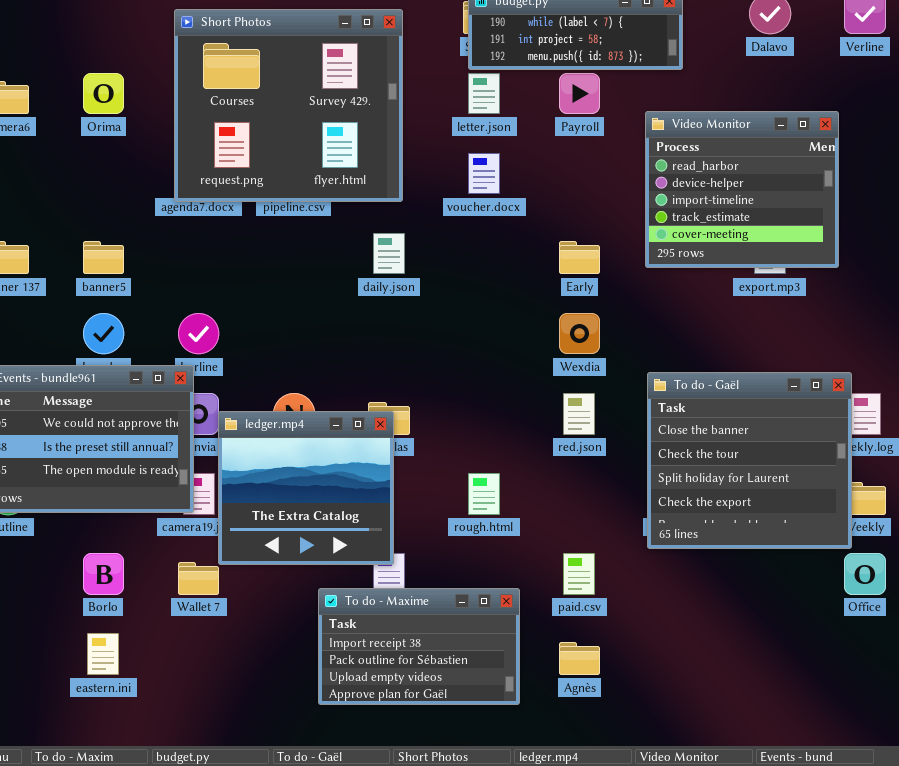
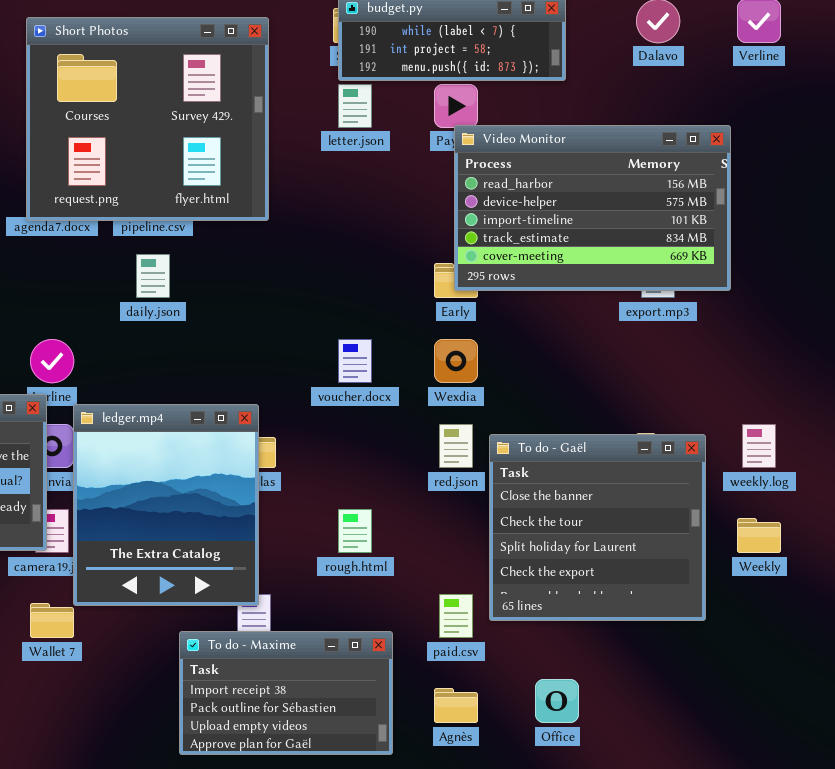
Video Monitor: [645,111,839,268] -> [454,125,731,291], resized
voucher.docx: [468,153,500,194] -> [338,339,372,383], moved
daily.json: [373,233,405,274] -> [136,254,170,298], moved
To do - Gaël: [647,372,852,549] -> [489,434,706,621], moved
ledger.mp4: [218,411,394,565] -> [73,404,259,606], resized
Office: [844,553,886,595] -> [535,679,579,723], moved

